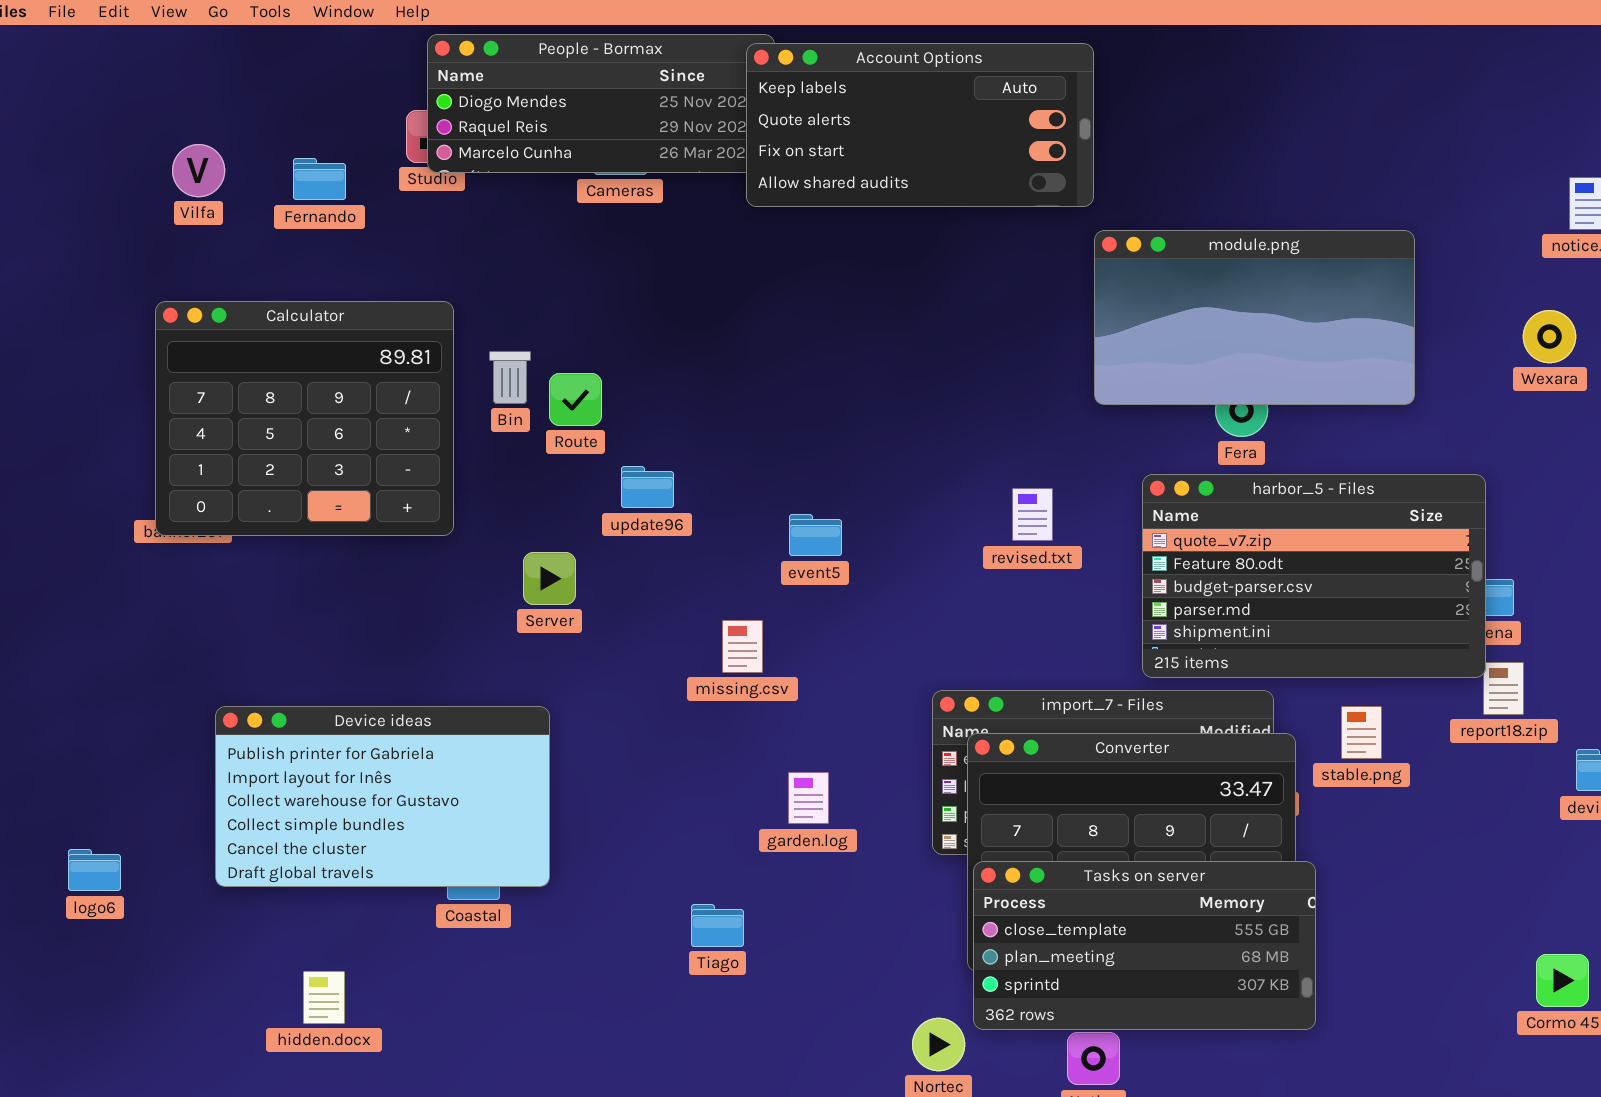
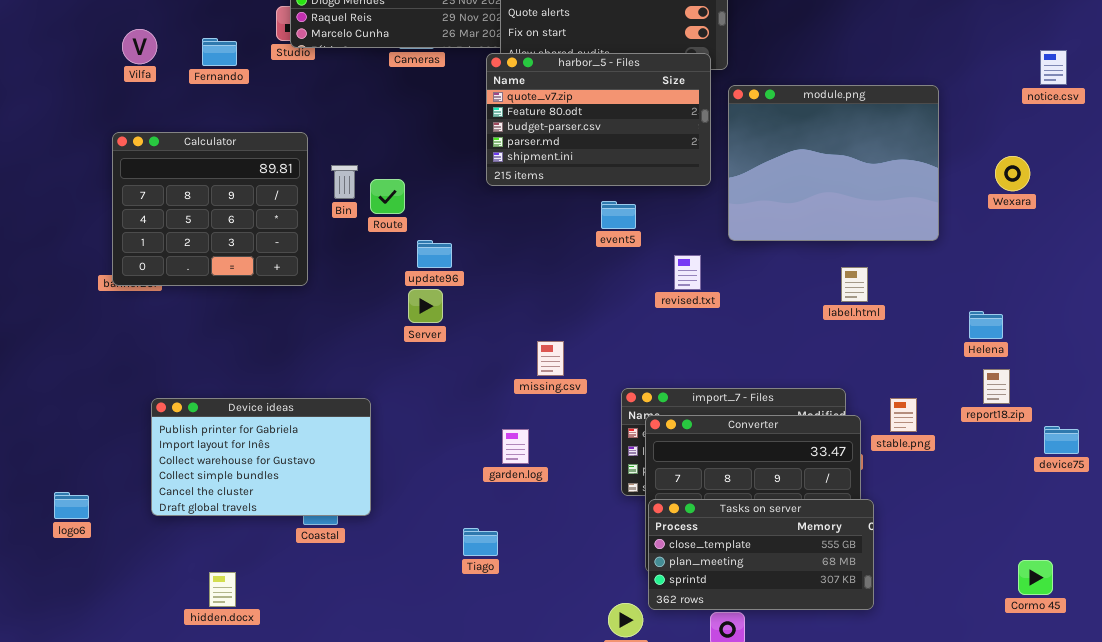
module.png: [1094,230,1415,405] -> [728,85,939,241], resized
Wexara: [1523,310,1576,363] -> [995,156,1030,191], moved
harbor_5 - Files: [1142,474,1486,678] -> [486,53,711,186], moved
event5: [789,514,842,556] -> [601,201,636,229], moved
Server: [523,552,576,605] -> [408,289,443,323], moved
missing.csv: [722,620,763,673] -> [537,341,564,376], moved
garden.log: [788,772,829,824] -> [502,429,529,464], moved

